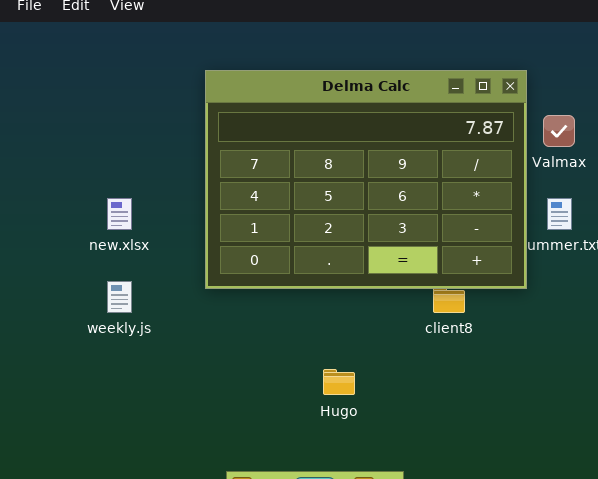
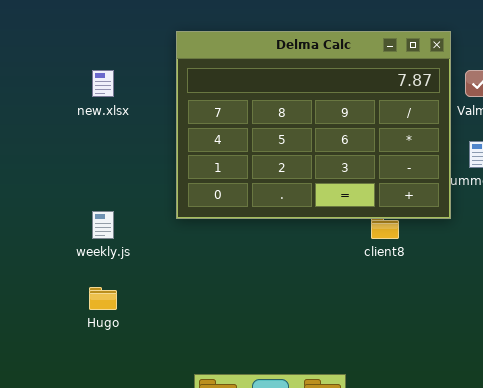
new.xlsx: [107,198,132,230] -> [92,70,114,97], moved
Hugo: [323,369,355,395] -> [89,287,117,310], moved

